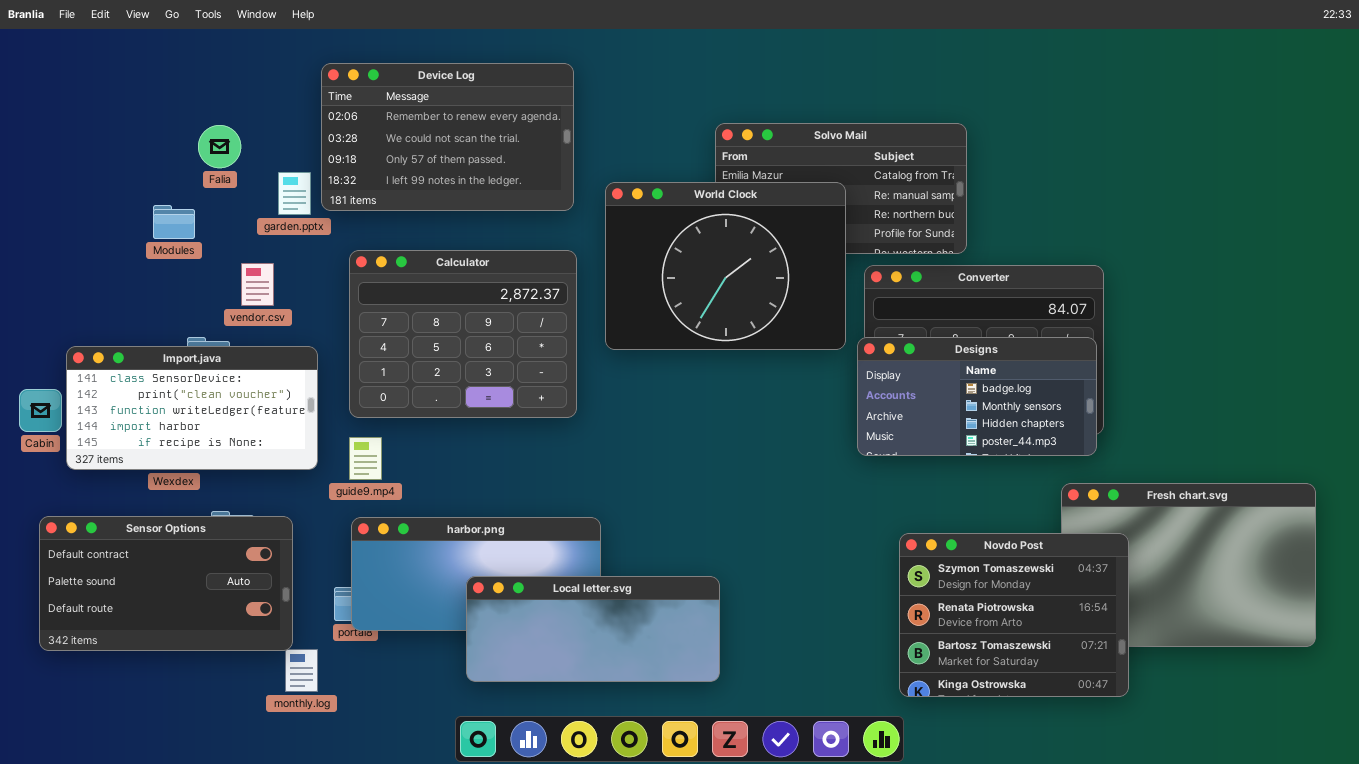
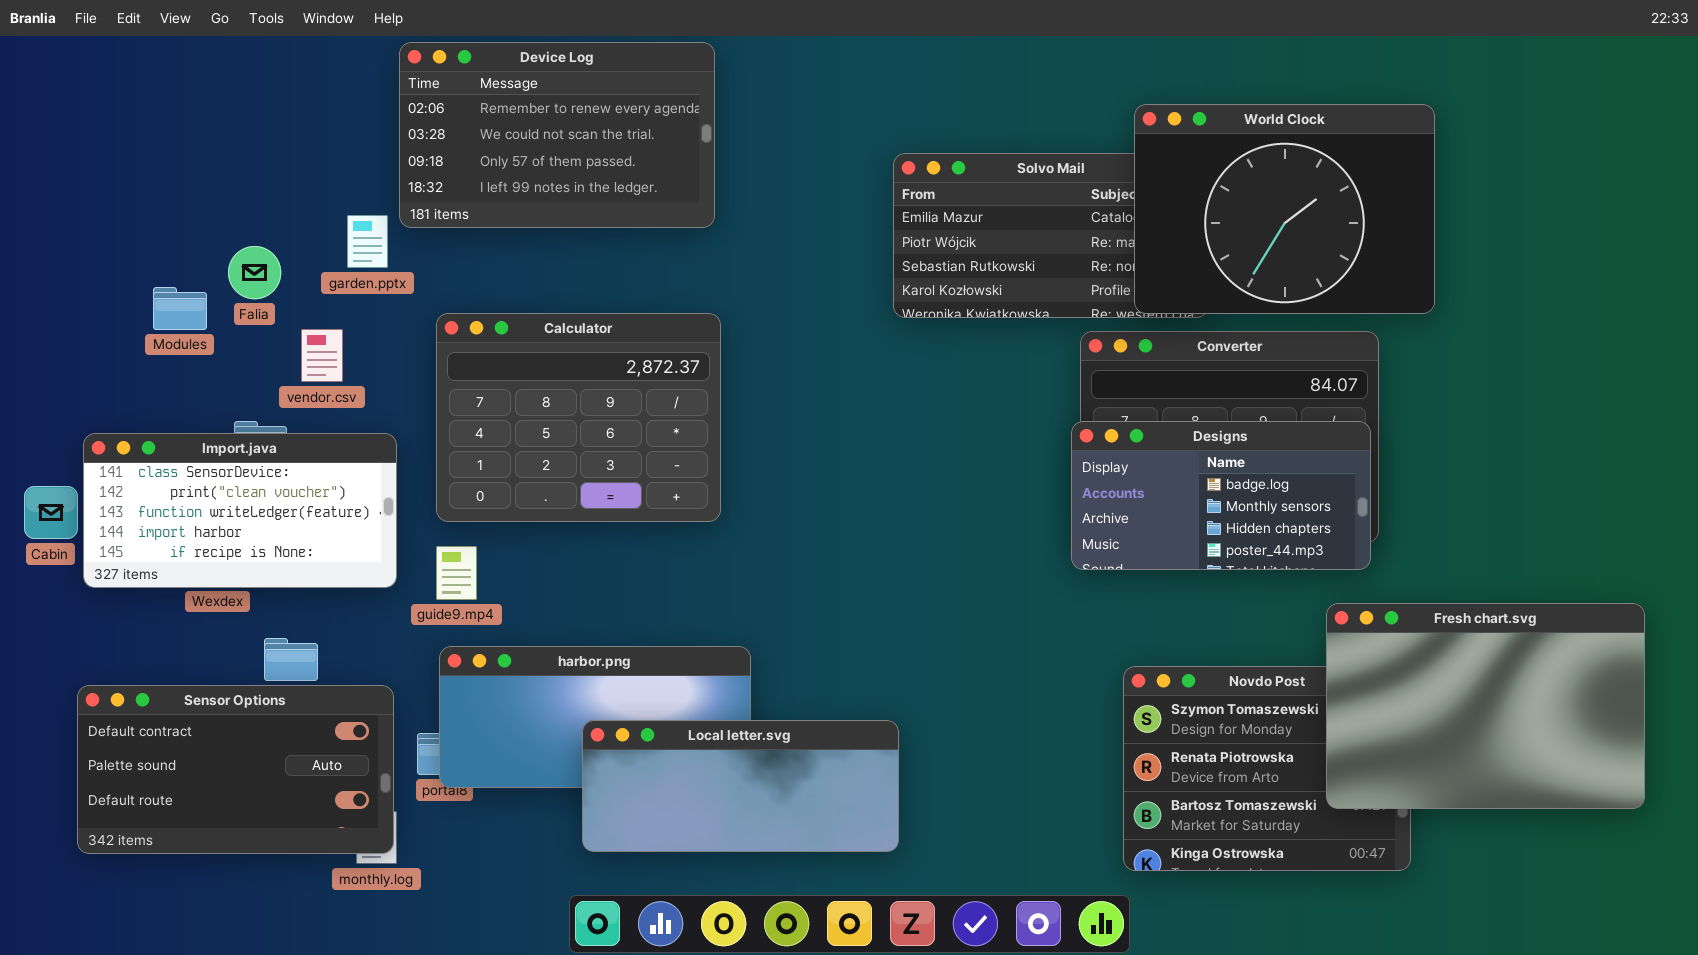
Device Log: [321,63,574,211] -> [399,42,715,228], moved
Falia: [198,125,241,168] -> [228,246,281,299], moved
World Clock: [605,182,846,350] -> [1134,104,1435,314], moved
Modules: [153,205,195,239] -> [153,287,207,330], moved
Fresh chart.svg: [1061,483,1316,647] -> [1326,603,1645,809], raised
Sensor Options: [39,516,293,651] -> [77,685,394,854], moved

